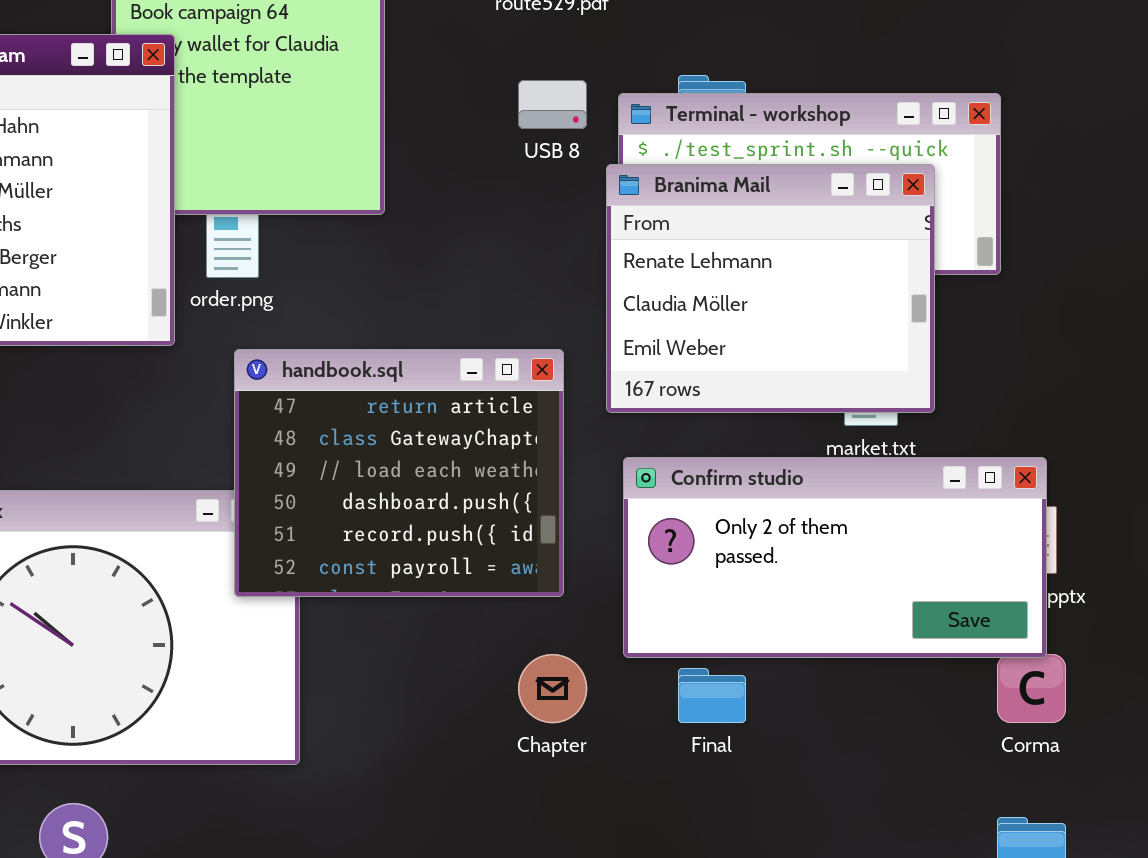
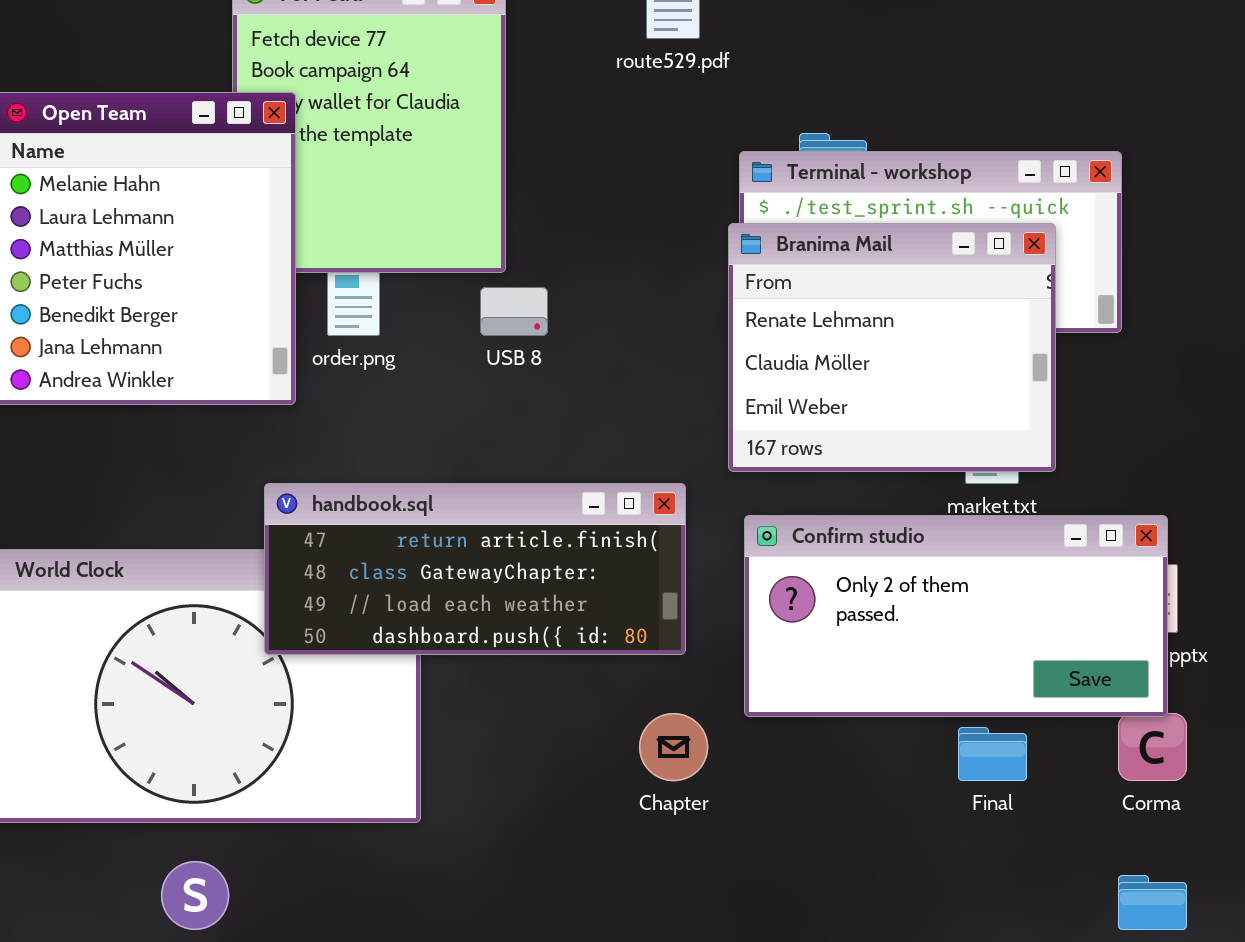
USB 8: [518,80,587,129] -> [480,287,548,336], moved
handbook.sql: [234,349,564,597] -> [264,483,686,655], resized
Final: [678,668,746,723] -> [958,727,1027,781], moved

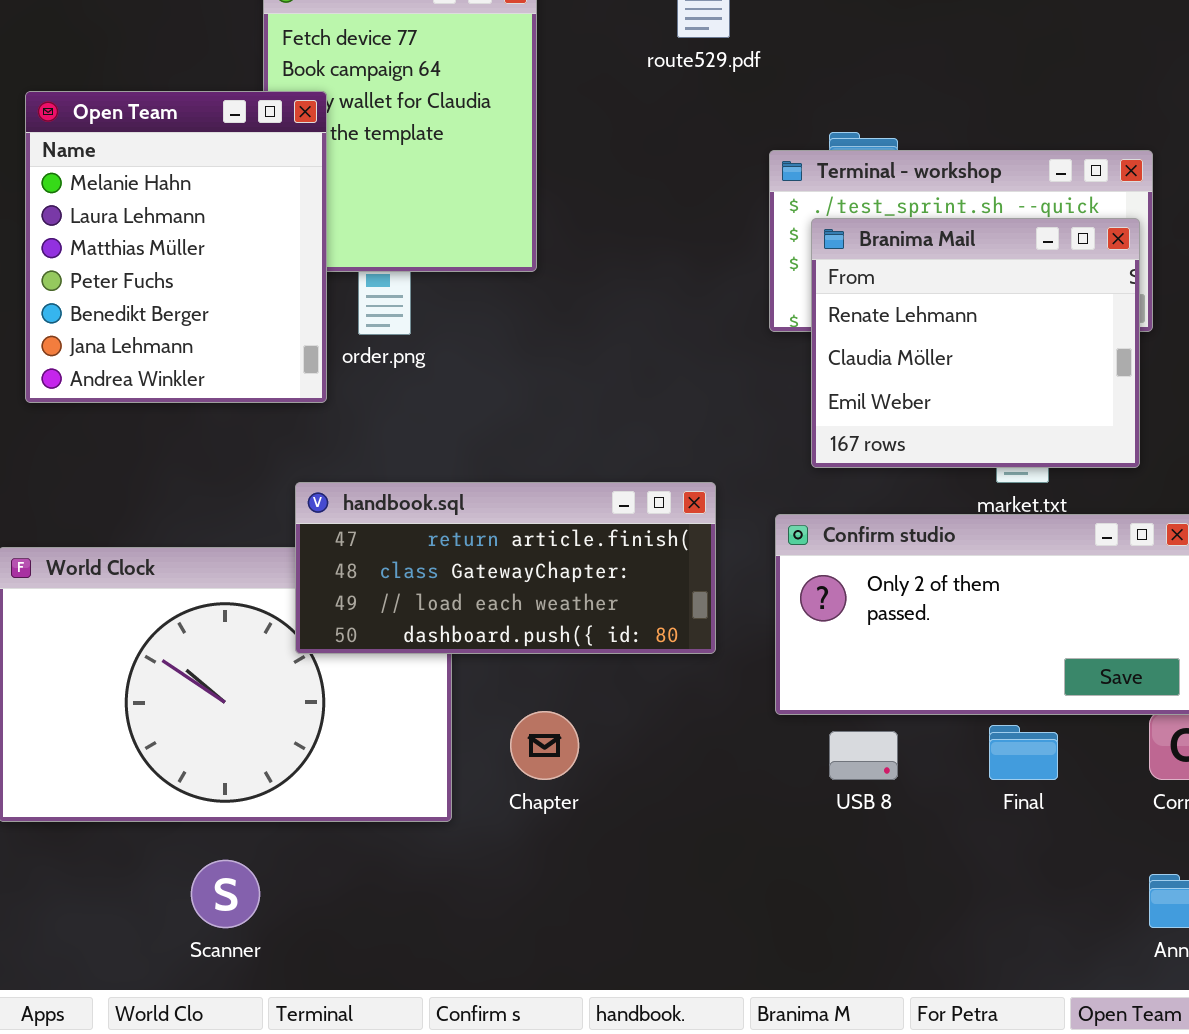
Branima Mail: [728,223,1056,472] -> [811,218,1140,468], moved
USB 8: [480,287,548,336] -> [829,731,898,780], moved
Chapter: [639,713,708,781] -> [510,711,579,780], moved

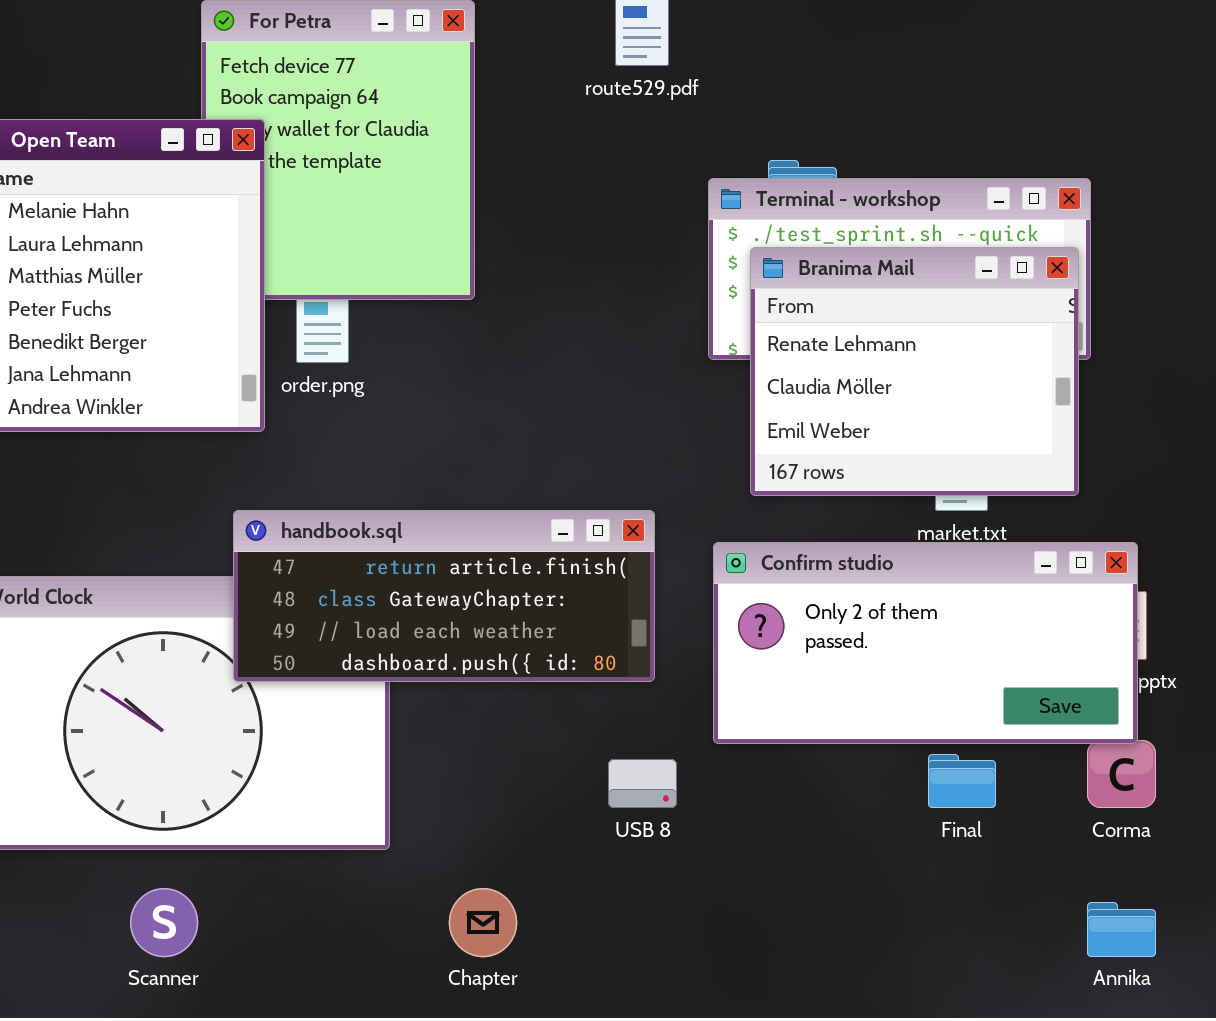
Chapter: [510,711,579,780] -> [449,888,517,957], moved
USB 8: [829,731,898,780] -> [608,759,677,808], moved

